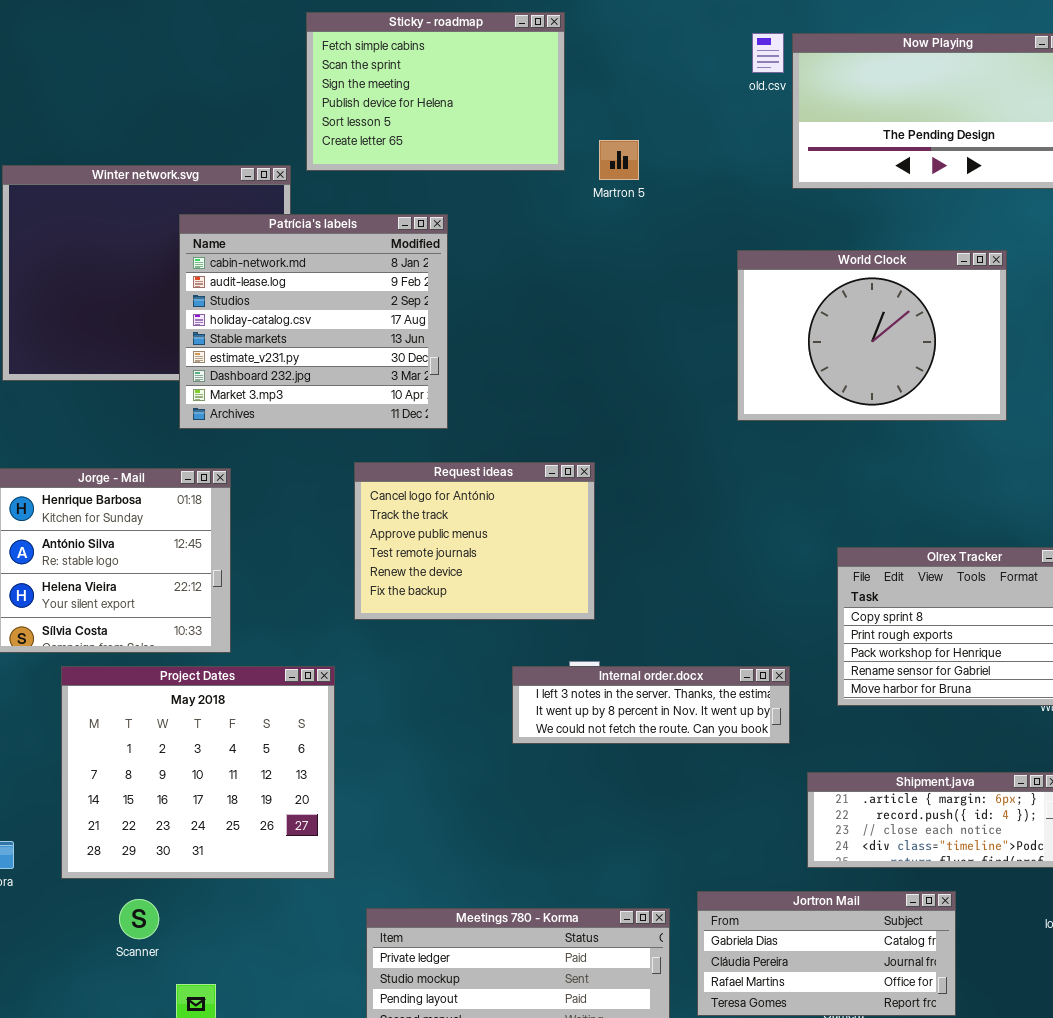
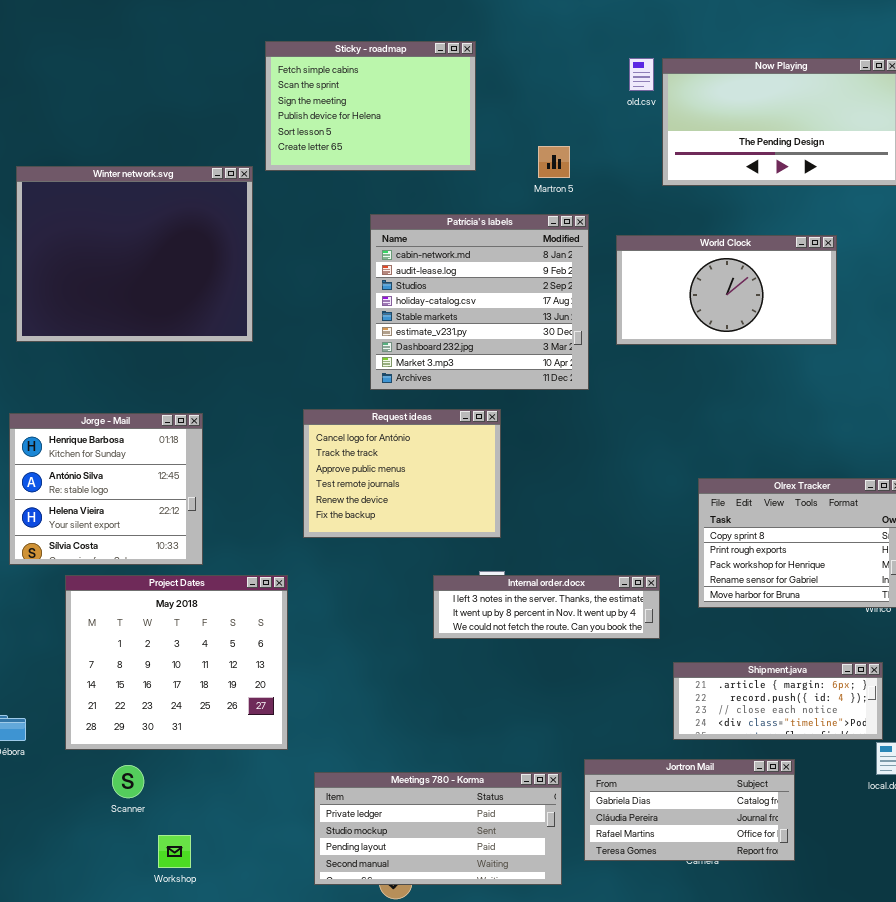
Martron 5: [599,140,639,180] -> [538,146,570,178], moved
Patrícia's labels: [179,214,448,429] -> [370,214,589,390], moved
World Clock: [737,250,1007,421] -> [616,235,837,345], resized

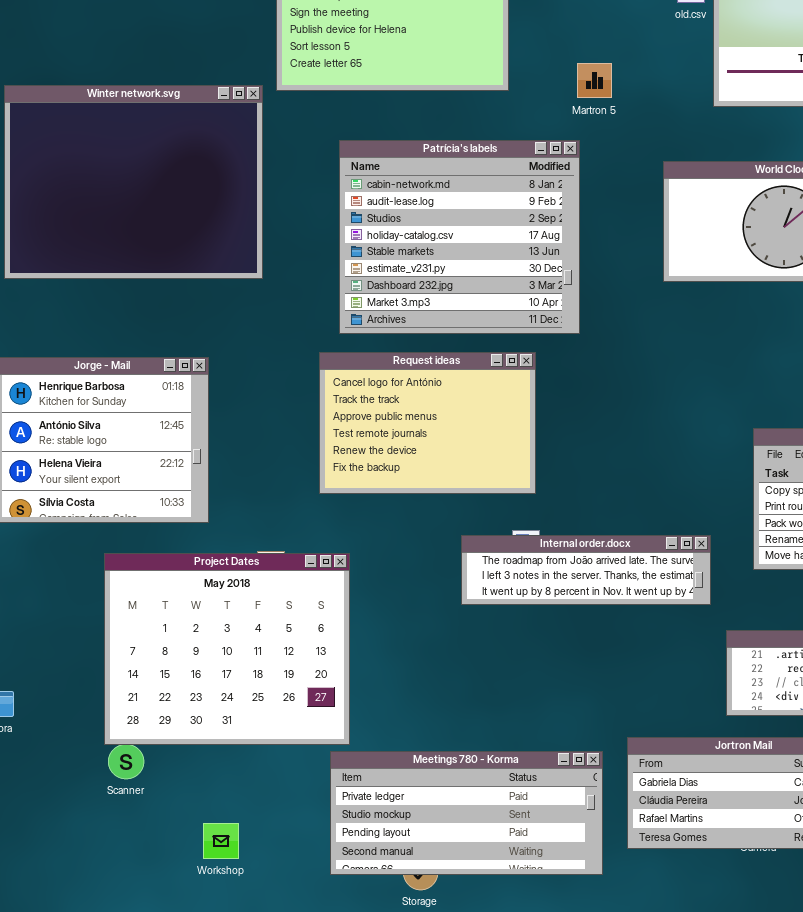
Patrícia's labels: [370,214,589,390] -> [339,140,580,334], moved
Project Dates: [65,575,288,750] -> [104,553,350,745], moved
Internal order.docx: [433,575,660,639] -> [461,535,711,605], scrolled up 1 row
Workshop: [158,835,191,868] -> [203,823,239,859], moved

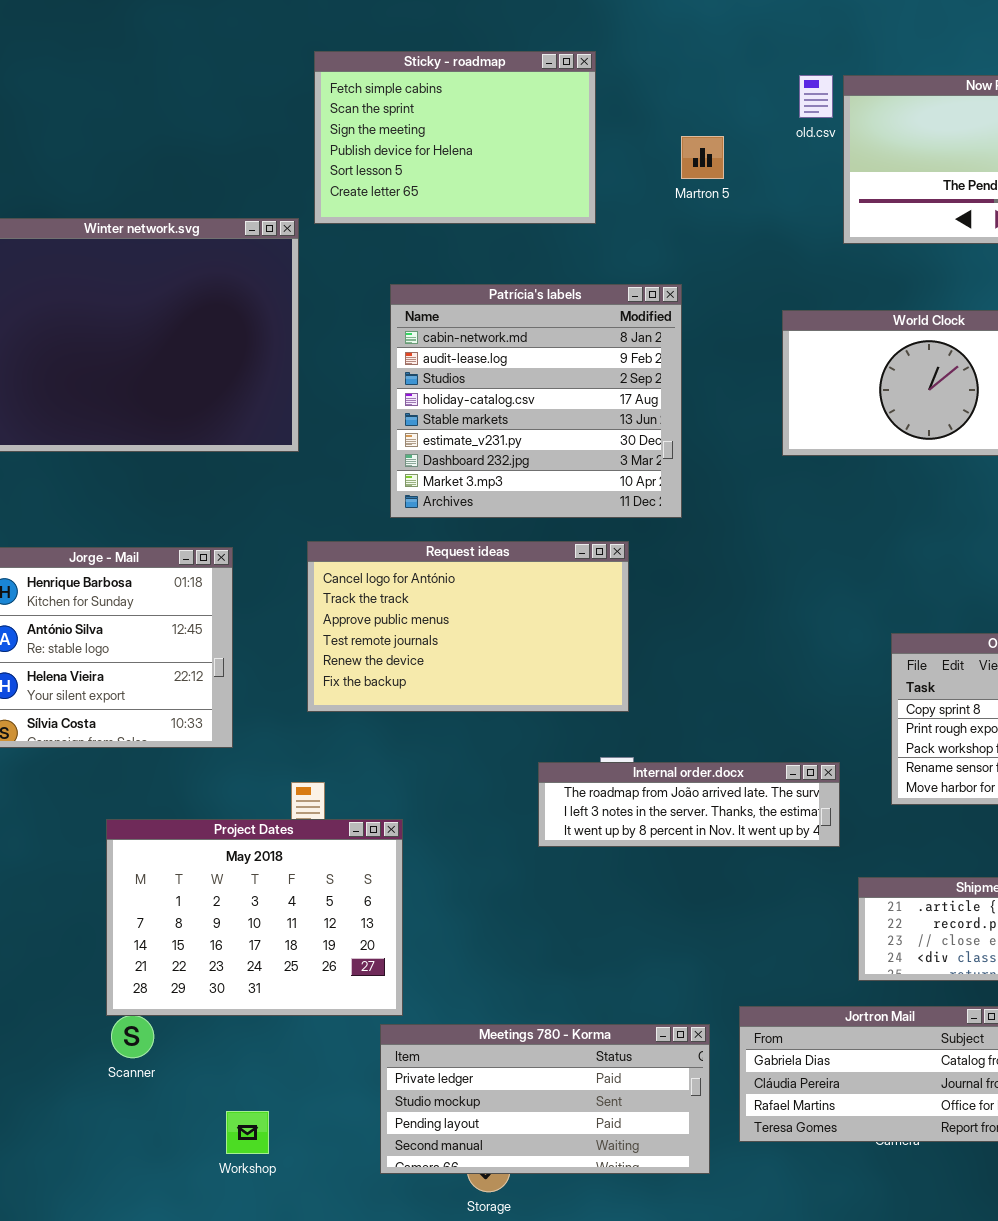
Martron 5: [577,63,612,98] -> [681,136,724,179], moved
Request ideas: [319,352,536,494] -> [307,541,629,712], resized
Project Dates: [104,553,350,745] -> [106,819,403,1016], resized

